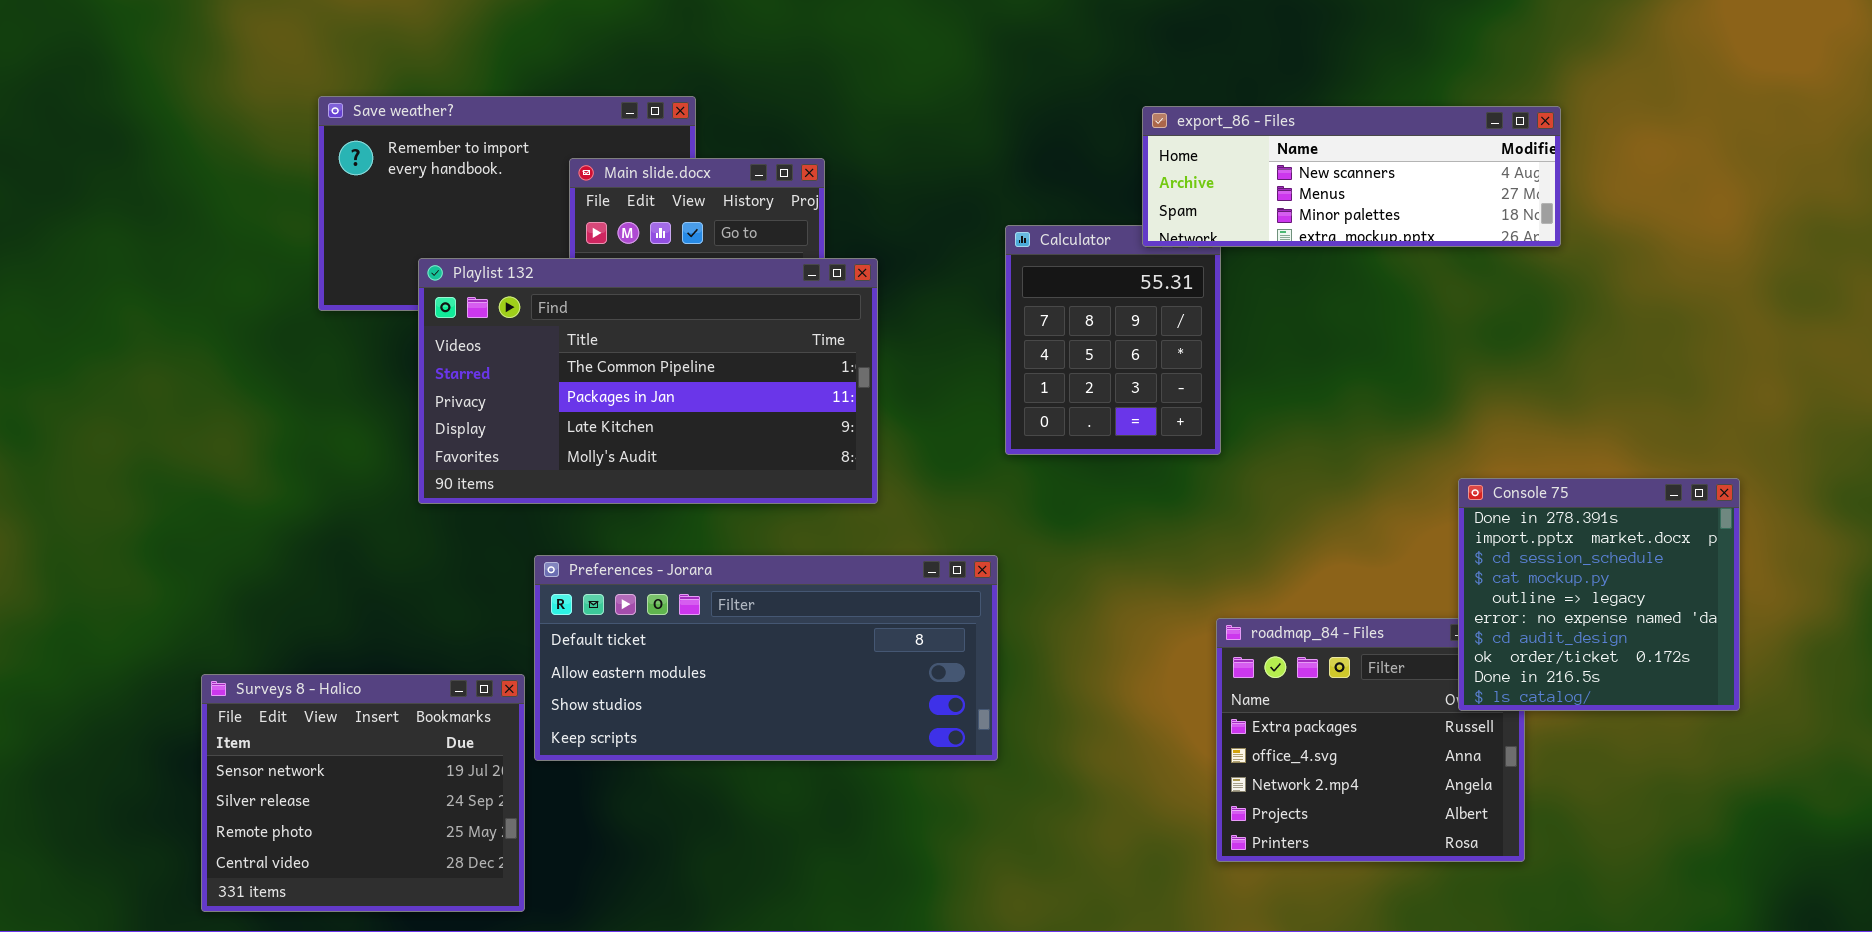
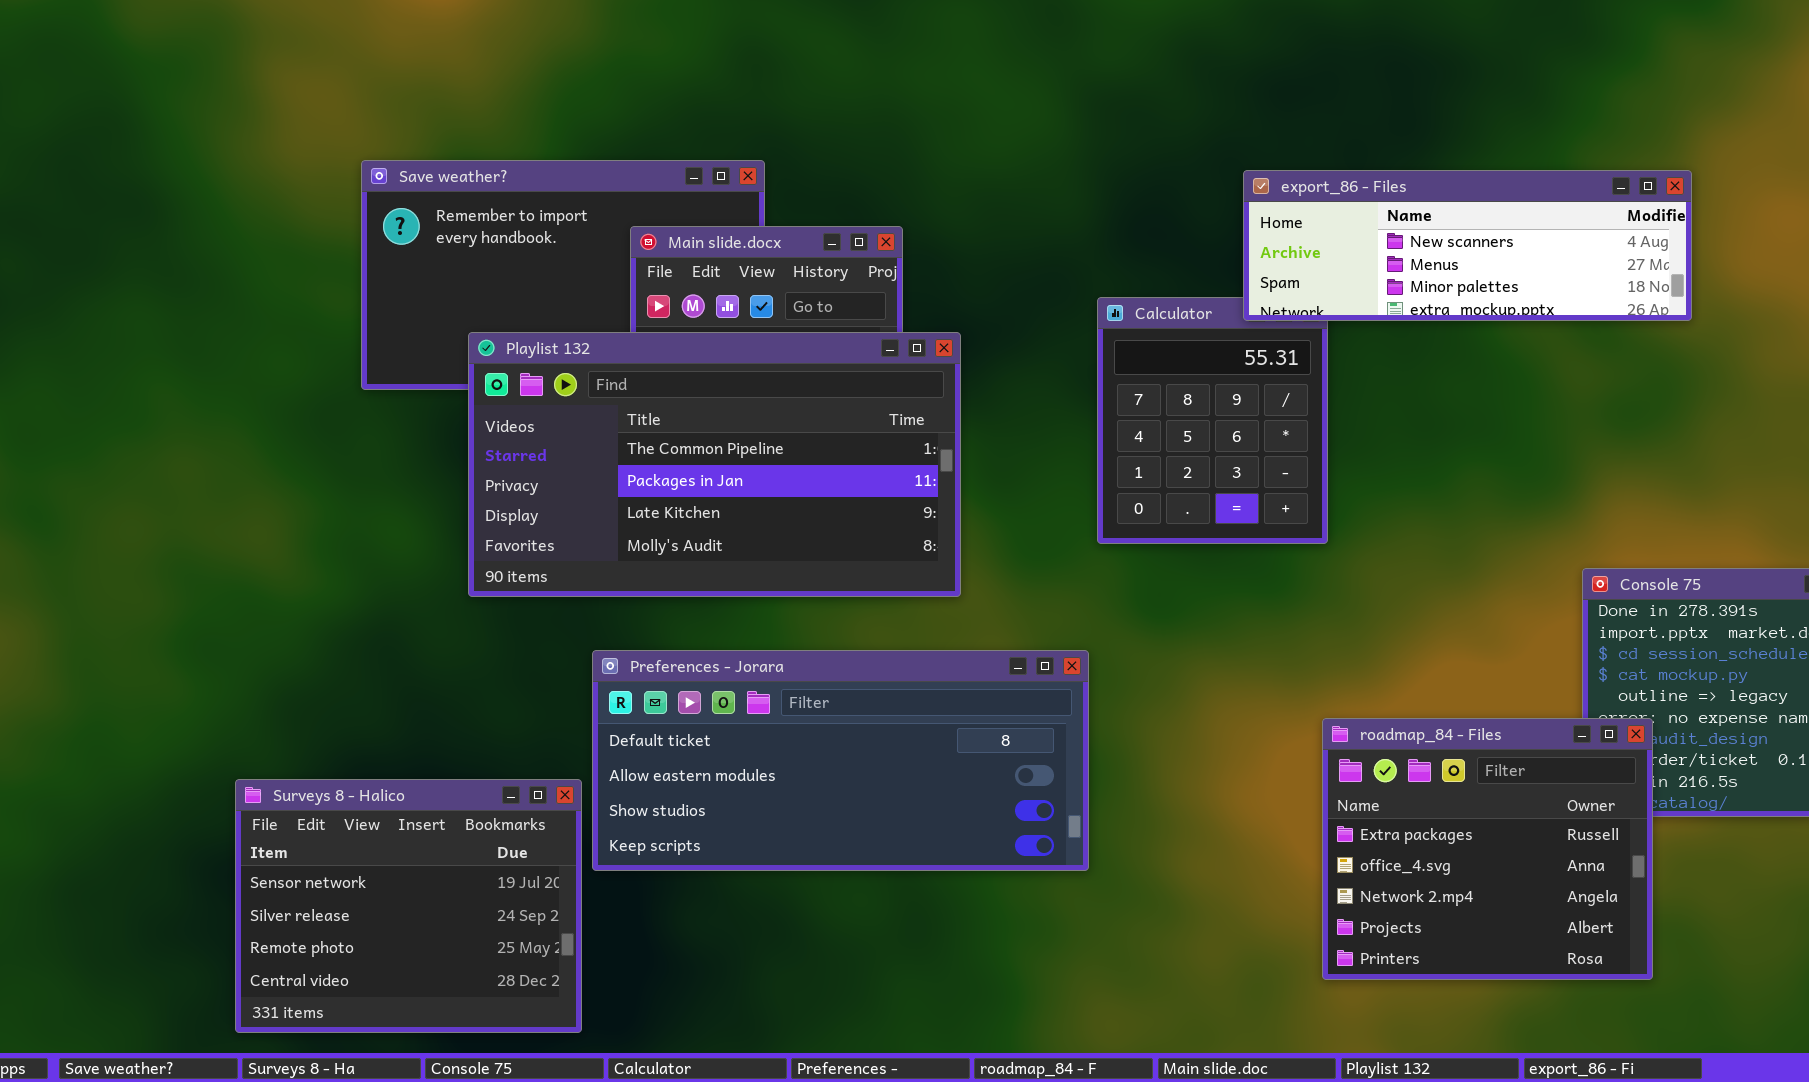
roadmap_84 - Files: [1216,618,1525,862] -> [1322,718,1653,980], raised

